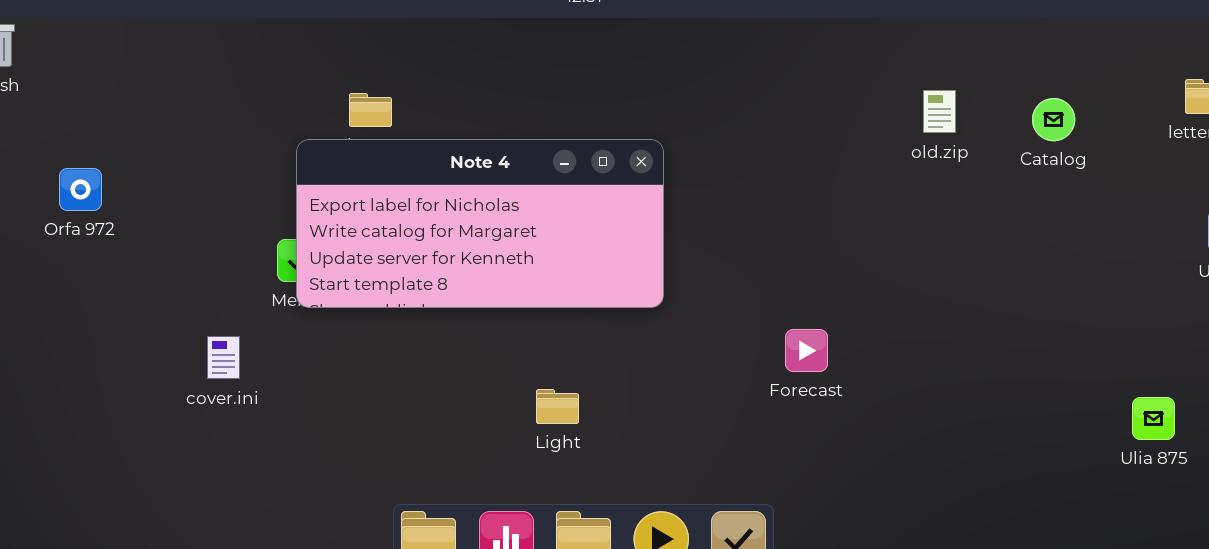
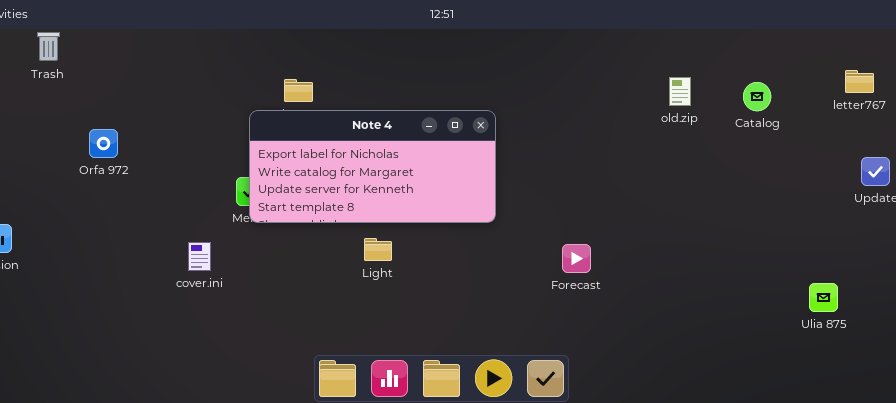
Forecast: [785,329,828,372] -> [562,244,591,273], moved
Light: [536,389,579,424] -> [364,238,392,261], moved

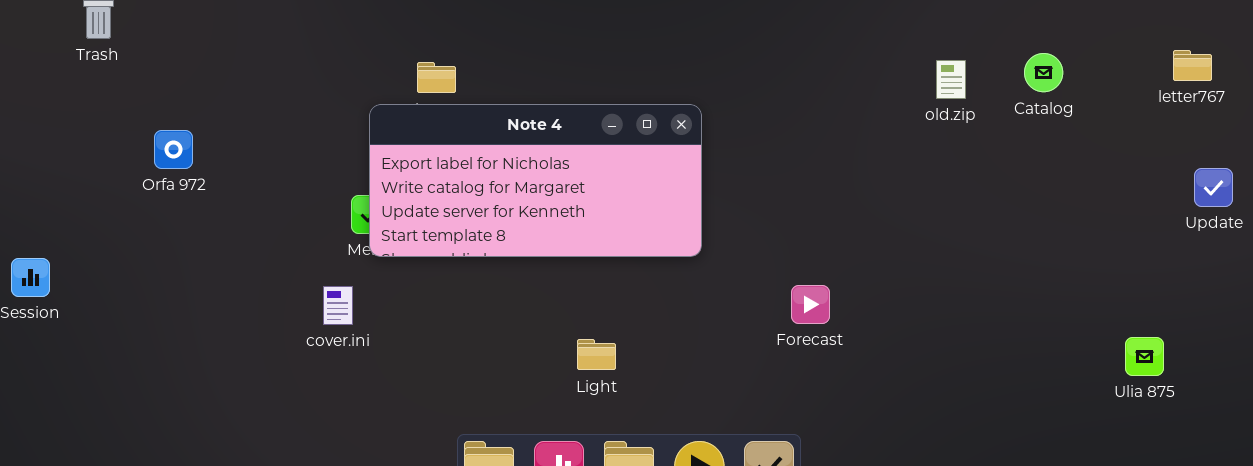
Catalog: [743,82,771,111] -> [1024,53,1063,92], moved
Light: [364,238,392,261] -> [577,339,616,370], moved
cover.ini: [188,242,211,271] -> [323,286,353,325], moved

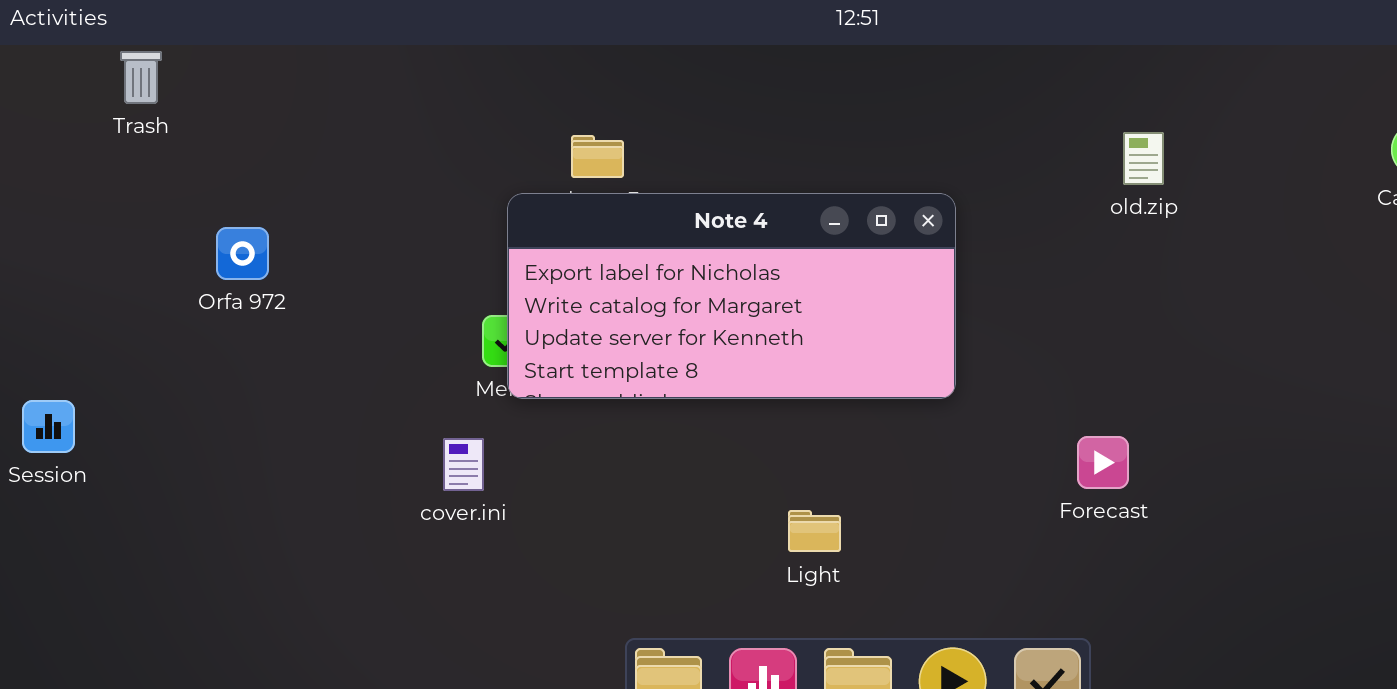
old.zip: [936,60,966,99] -> [1123,132,1164,185], moved

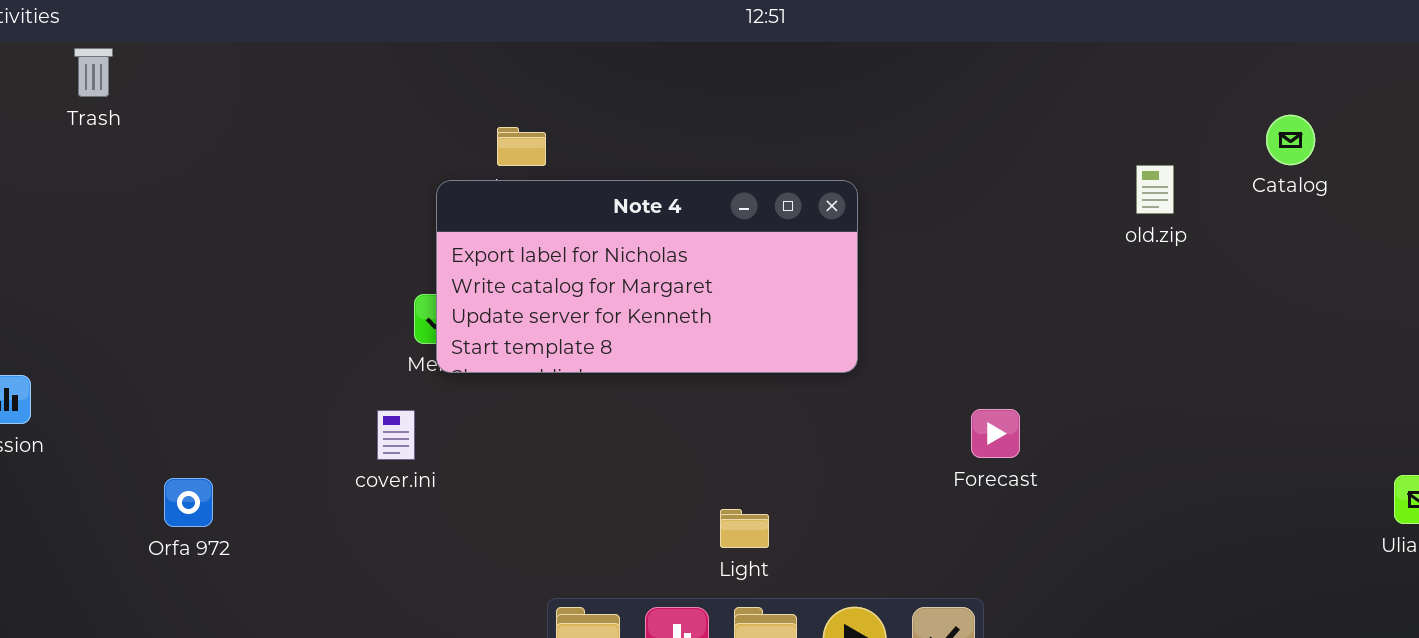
old.zip: [1123,132,1164,185] -> [1136,165,1174,214], moved
Orfa 972: [216,227,269,280] -> [164,478,213,527], moved
Light: [788,510,841,552] -> [720,509,769,548], moved

